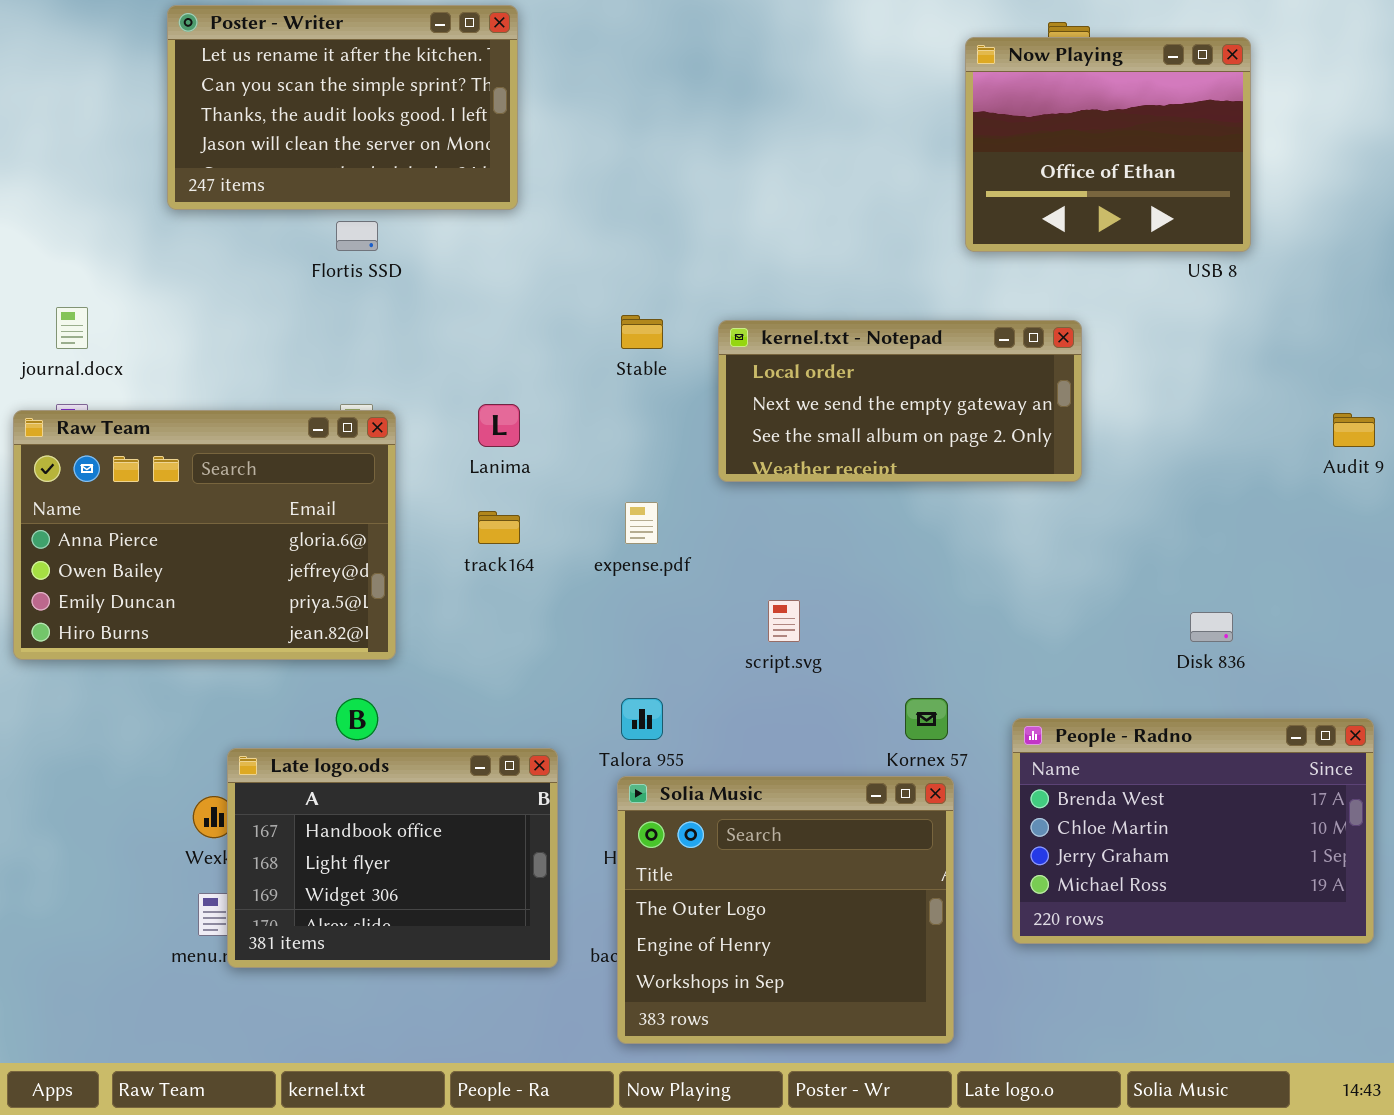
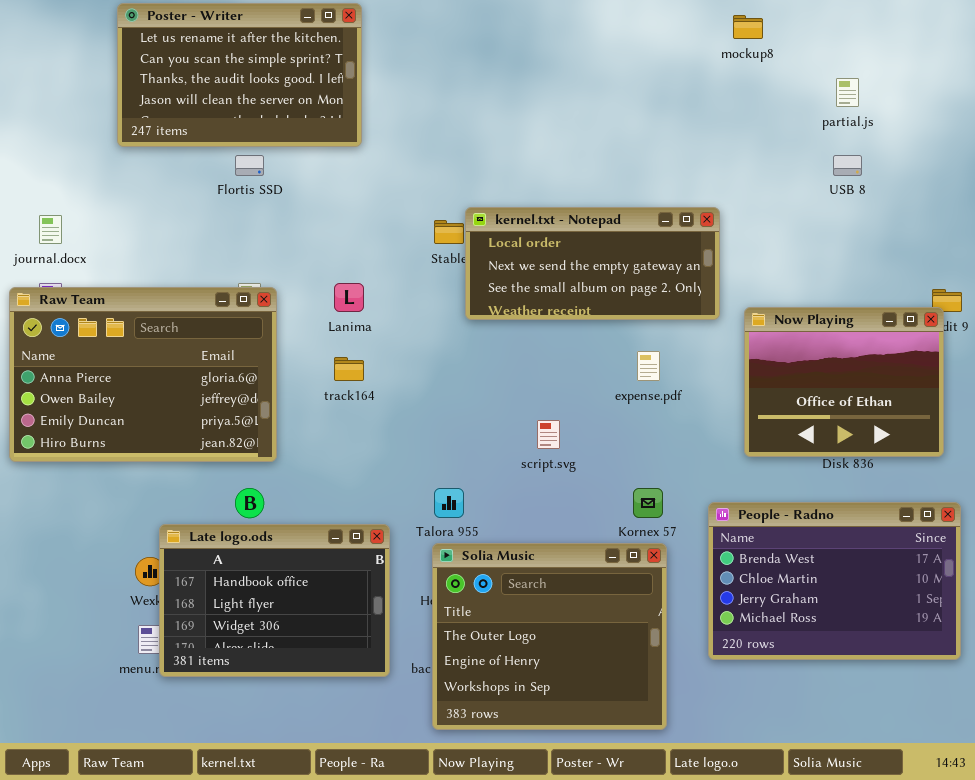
Now Playing: [965,37,1251,252] -> [744,307,944,457], moved
kernel.txt - Notepad: [718,320,1082,482] -> [465,207,720,320], moved
expense.pdf: [625,502,658,544] -> [637,351,660,381], moved

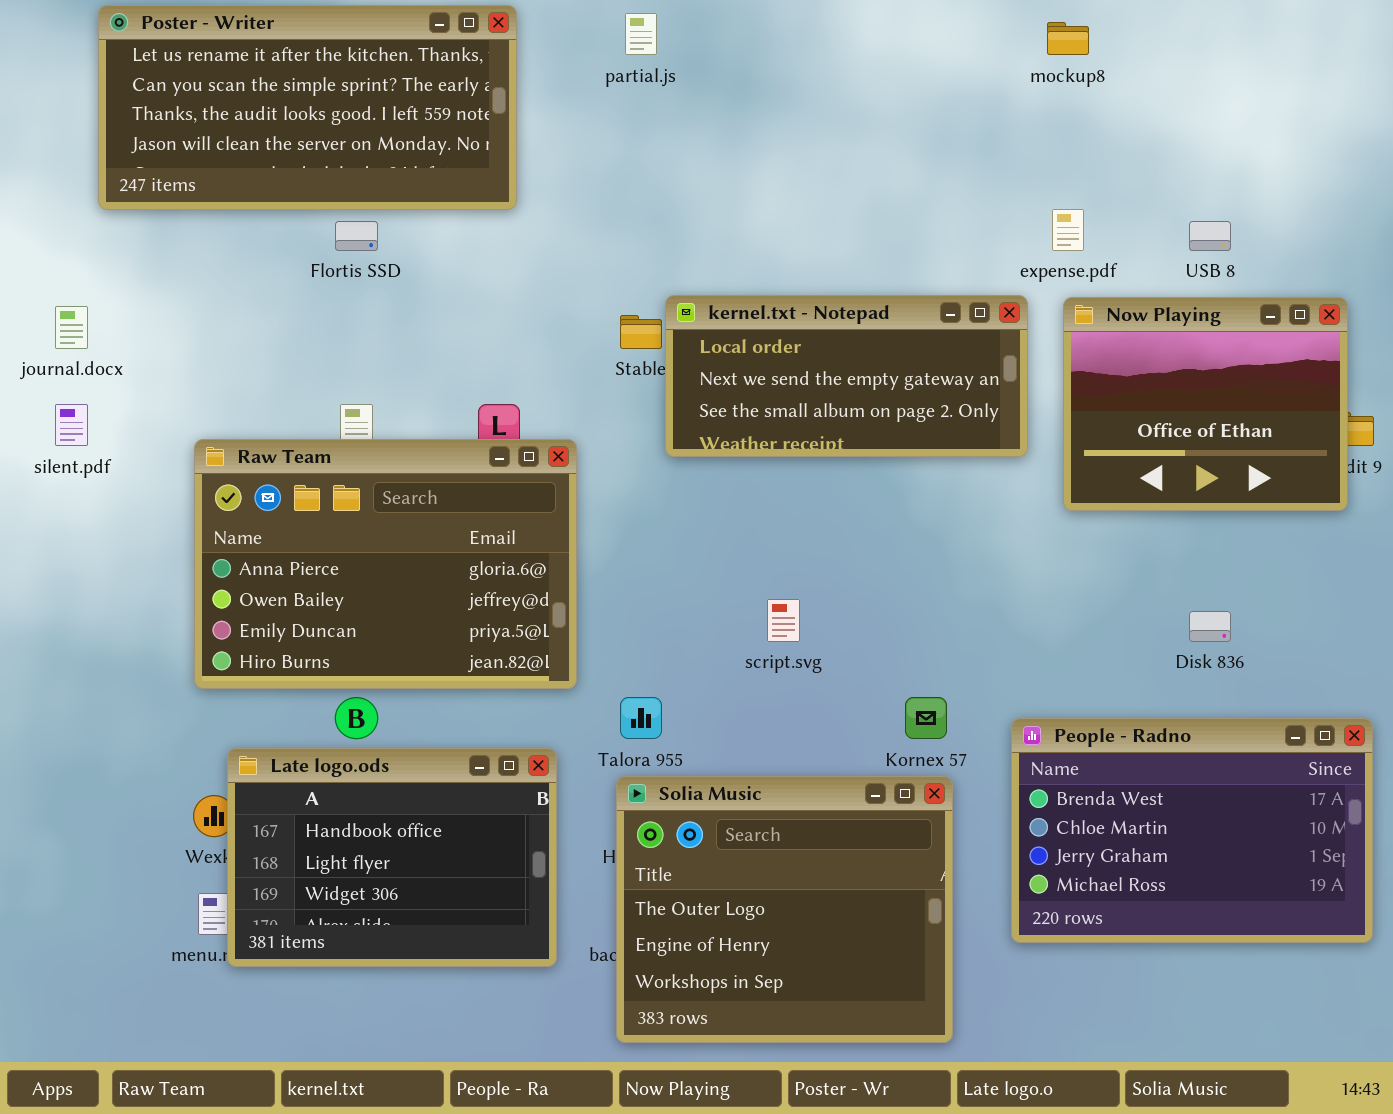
Poster - Writer: [117,3,362,147] -> [98,5,517,210], resized
partial.js: [836,78,859,107] -> [625,13,657,55], moved
Raw Team: [9,287,277,462] -> [194,439,577,689], moved
Now Playing: [744,307,944,457] -> [1063,297,1348,511], moved
expense.pdf: [637,351,660,381] -> [1052,209,1084,251], moved

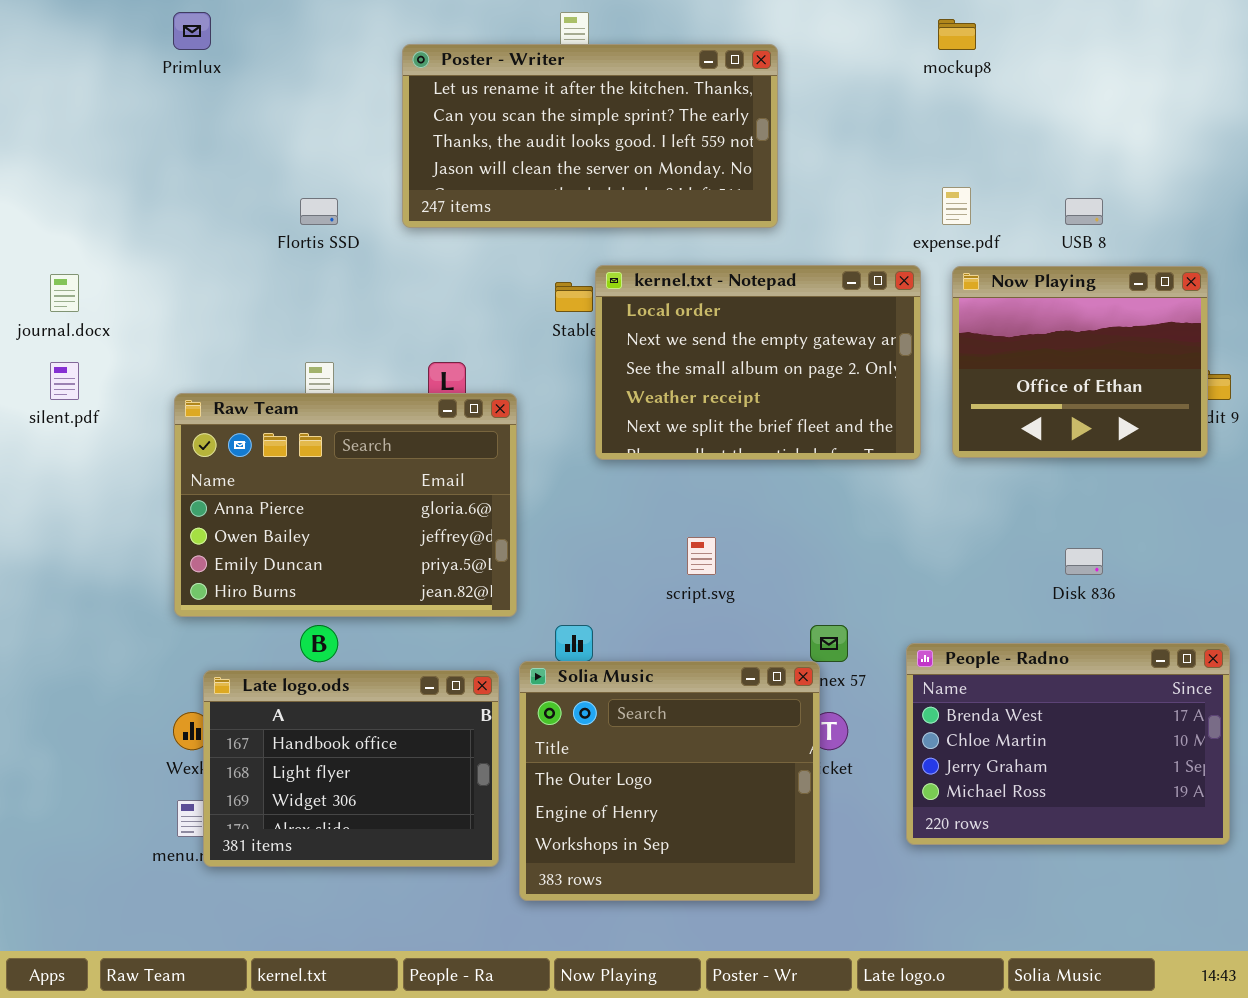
Poster - Writer: [98,5,517,210] -> [402,44,778,228], moved
kernel.txt - Notepad: [665,295,1028,457] -> [595,265,921,460], resized
Solia Music: [616,776,953,1043] -> [519,661,820,901], moved

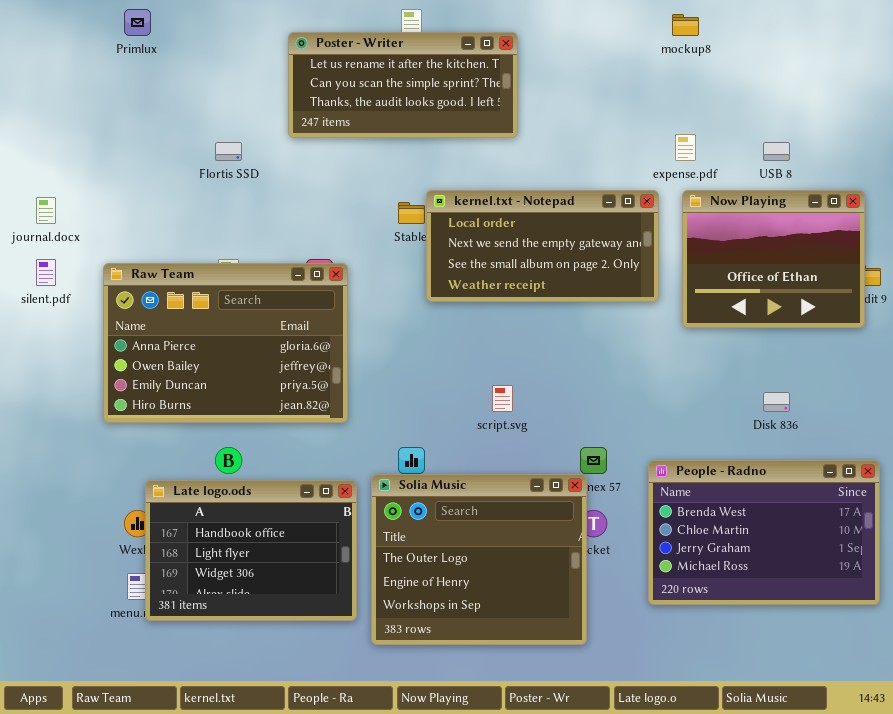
Poster - Writer: [402,44,778,228] -> [288,32,518,138], resized
kernel.txt - Notepad: [595,265,921,460] -> [426,190,659,302], resized
Raw Team: [174,393,517,617] -> [103,263,348,423], moved

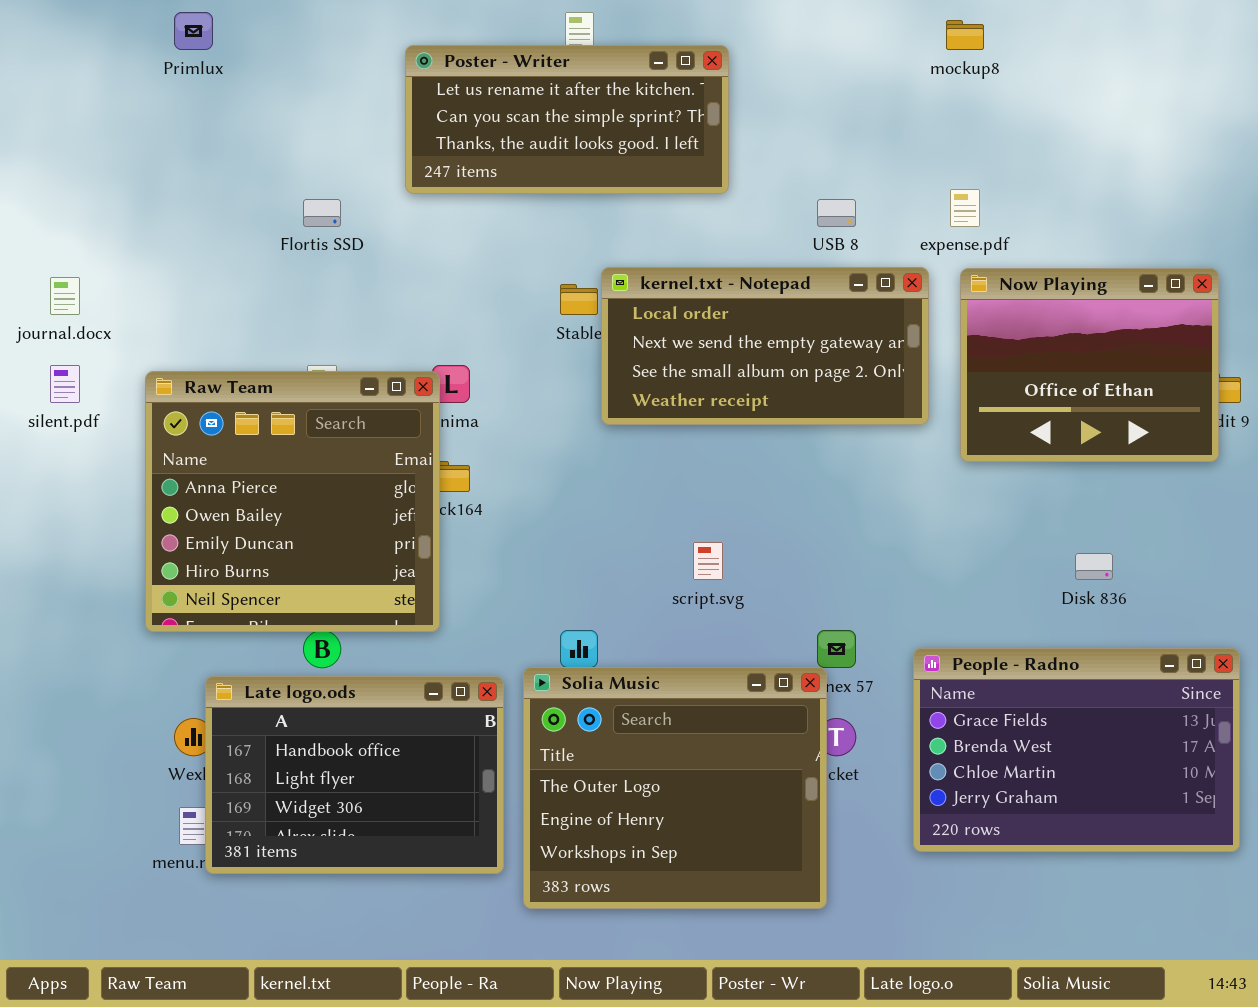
USB 8: [763,142,790,161] -> [817,199,856,227], moved
Raw Team: [103,263,348,423] -> [145,371,440,632], resized
People - Radno: [648,460,880,605] -> [913,648,1240,852], scrolled up 1 row

